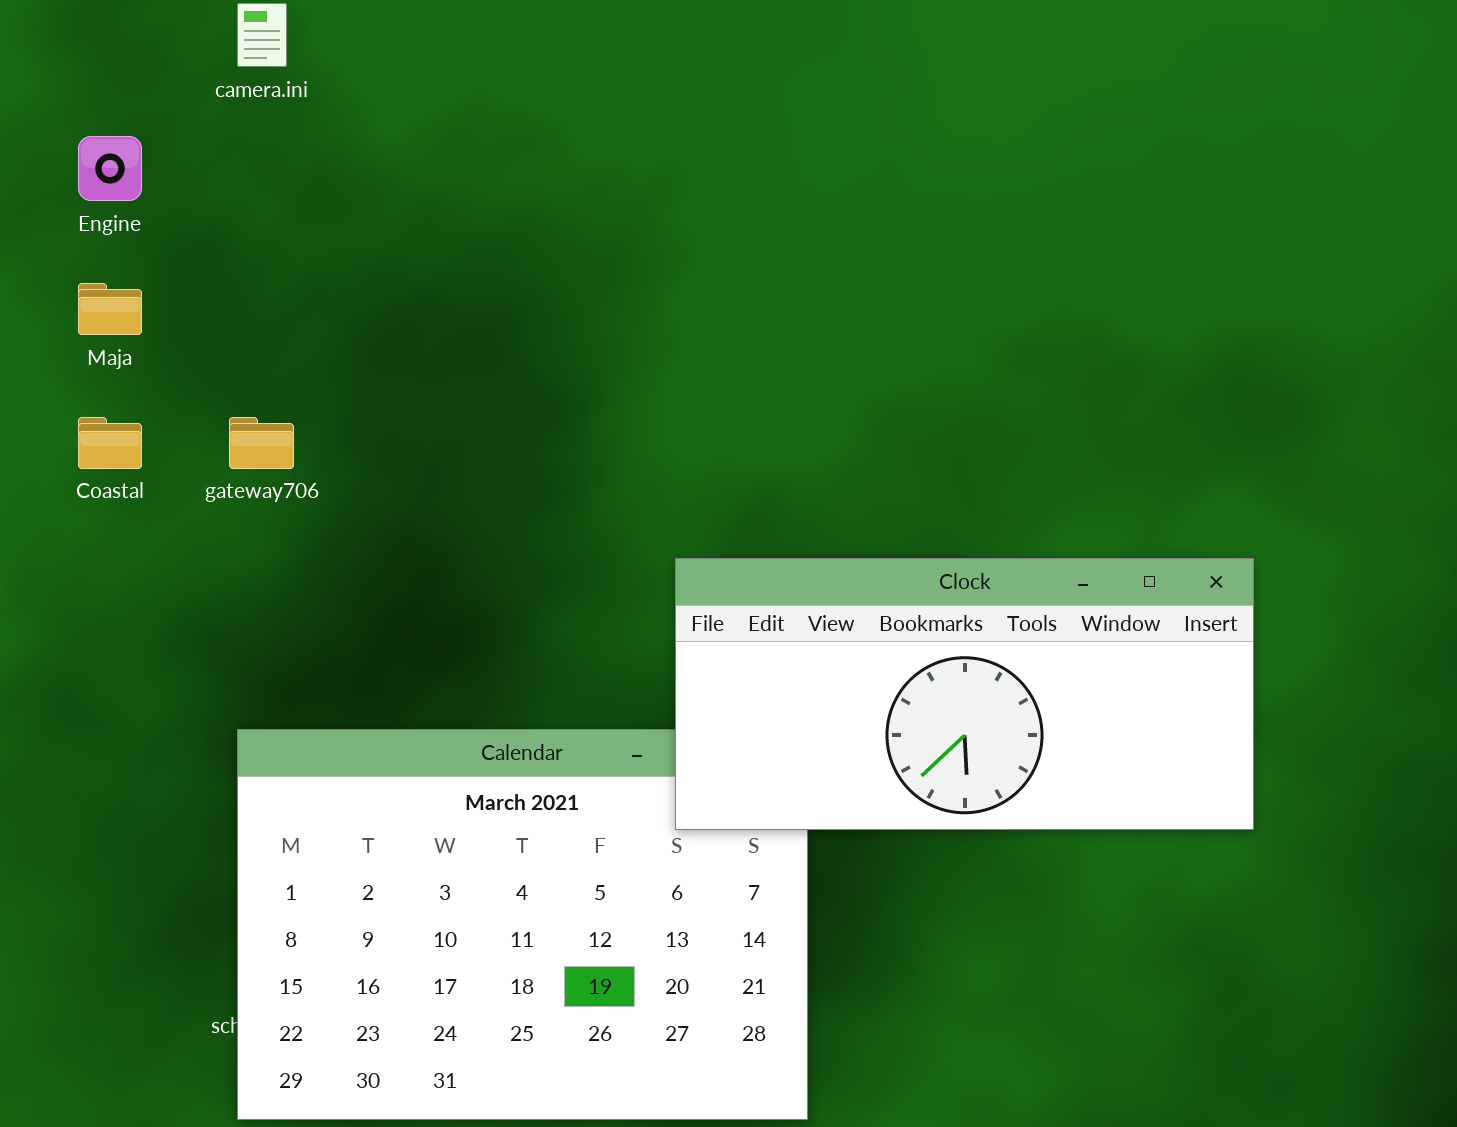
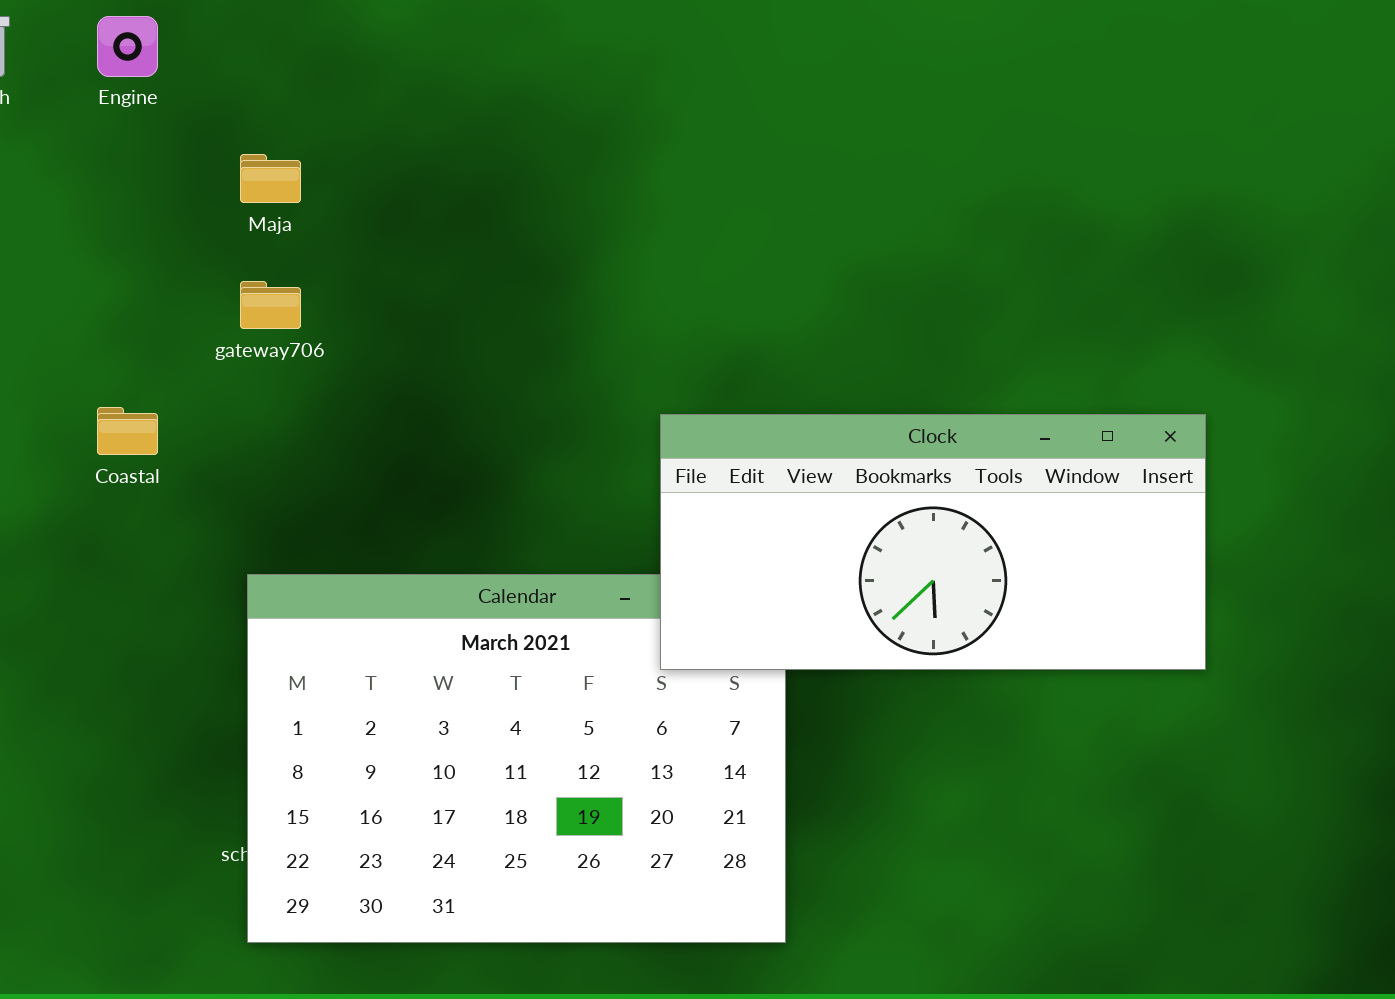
Maja: [78,283,142,335] -> [240,154,301,203], moved
Coastal: [78,417,142,469] -> [97,407,158,455], moved

